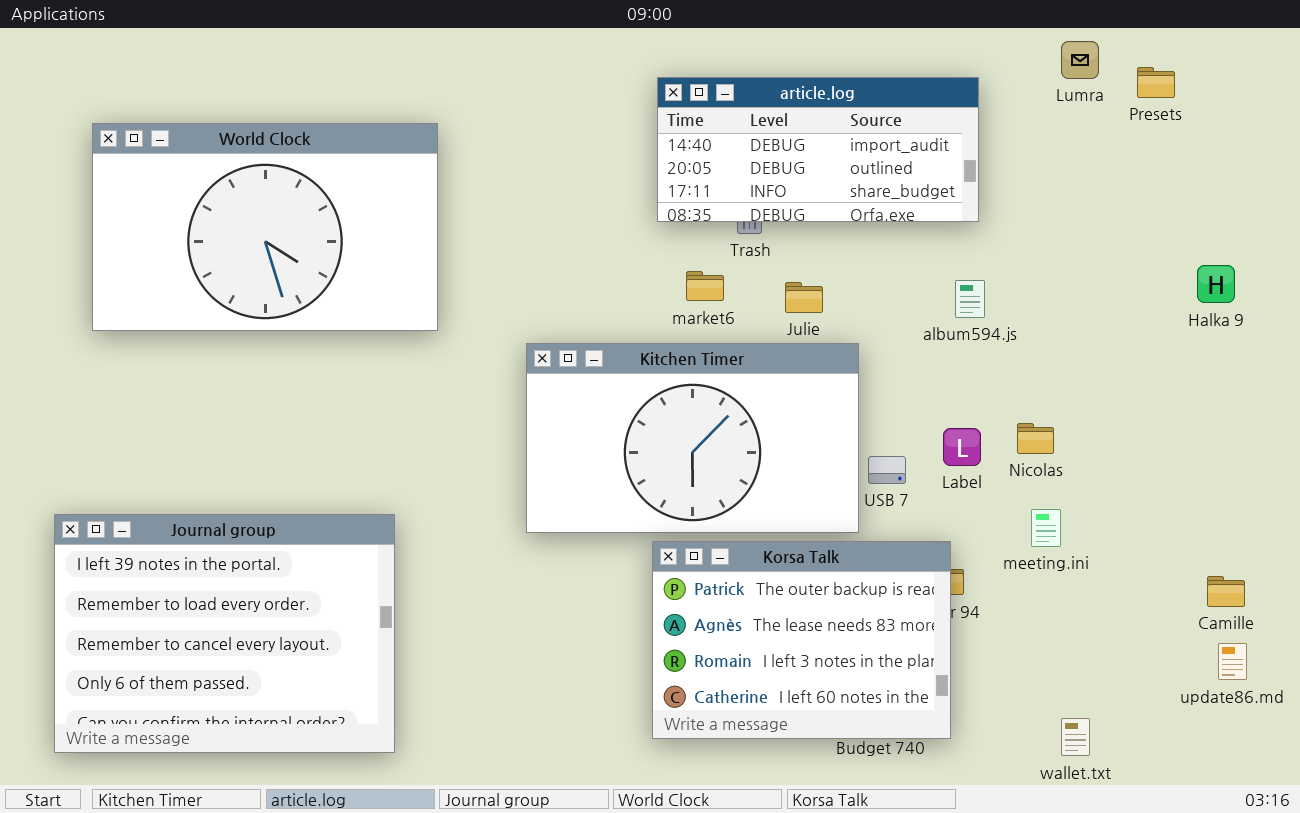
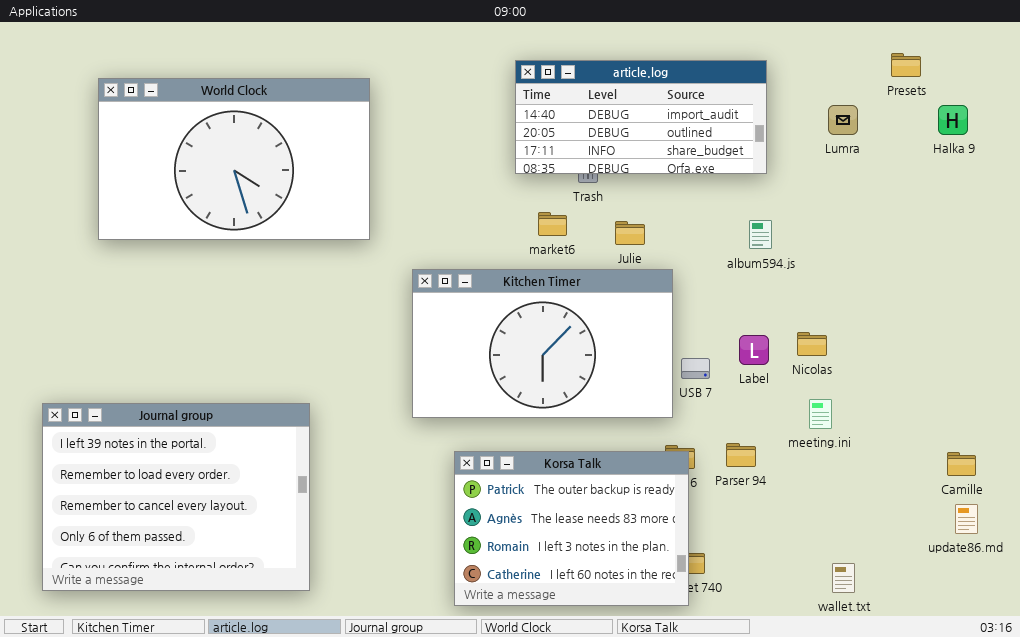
Lumra: [1061,41,1099,79] -> [828,105,858,135], moved
World Clock: [92,123,438,331] -> [98,78,370,240], moved
Halka 9: [1197,265,1235,303] -> [938,105,968,135], moved
Korsa Talk: [652,541,951,739] -> [454,451,689,606], moved

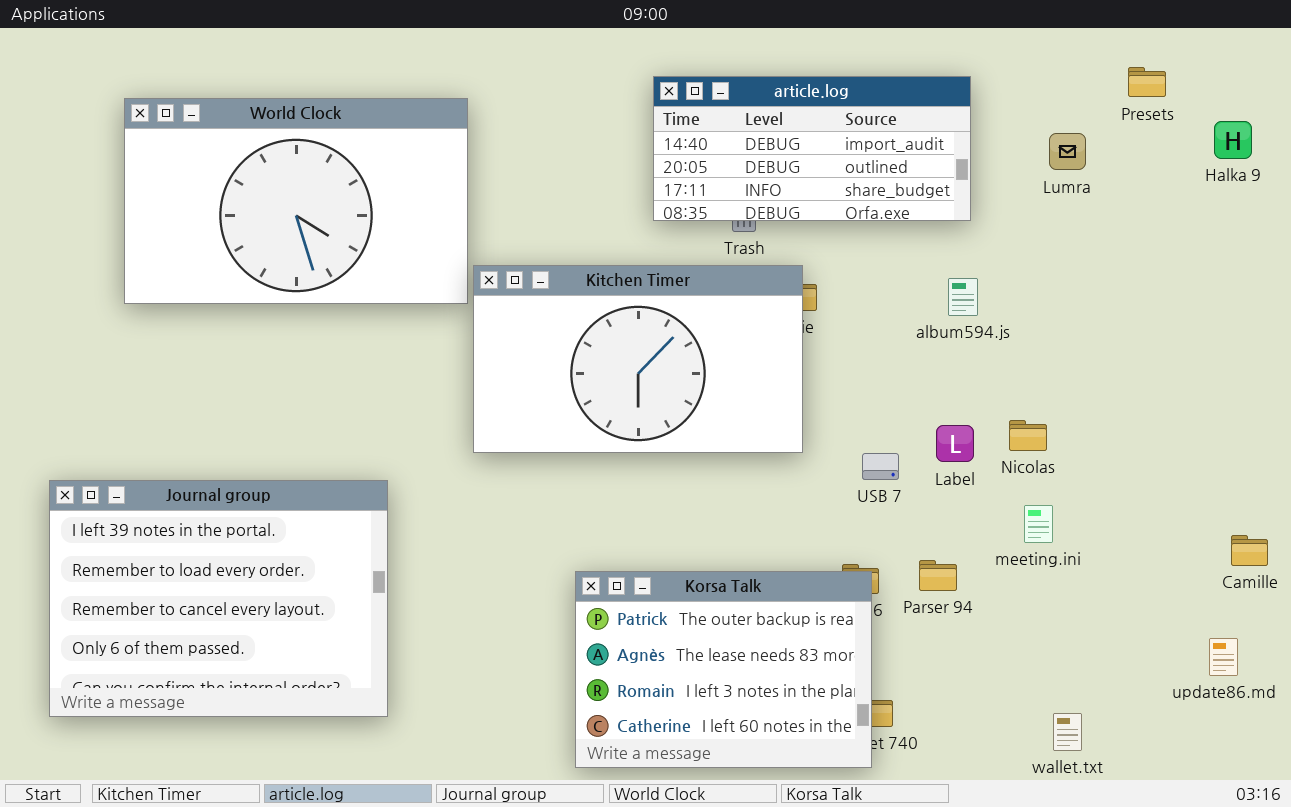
Halka 9: [938,105,968,135] -> [1214,121,1252,159], moved
Kitchen Timer: [412,269,673,418] -> [473,265,803,453], moved
Journal group: [42,403,310,591] -> [49,480,388,717], moved
Camille: [947,452,976,476] -> [1231,535,1268,566], moved

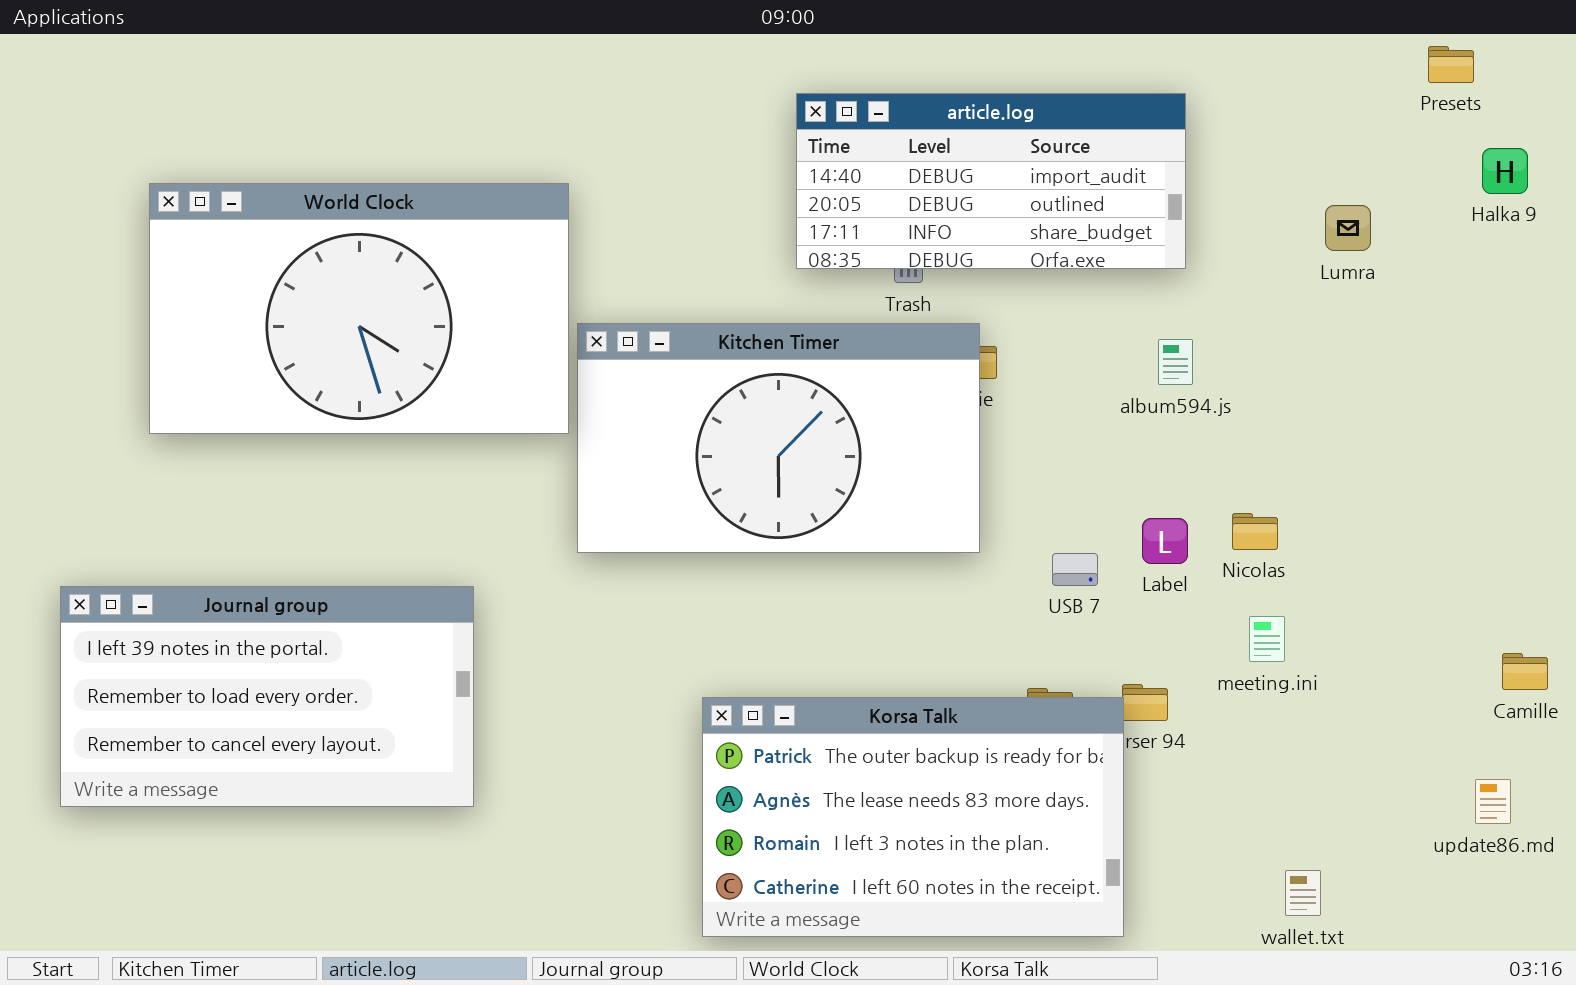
Presets: [1128,67,1166,97] -> [1428,46,1474,83], moved
World Clock: [124,98,468,304] -> [149,183,569,434], moved
Lumra: [1049,133,1086,170] -> [1325,205,1371,251], moved
Journal group: [49,480,388,717] -> [60,586,474,807], resized
Korsa Talk: [575,571,872,768] -> [702,697,1124,937], resized

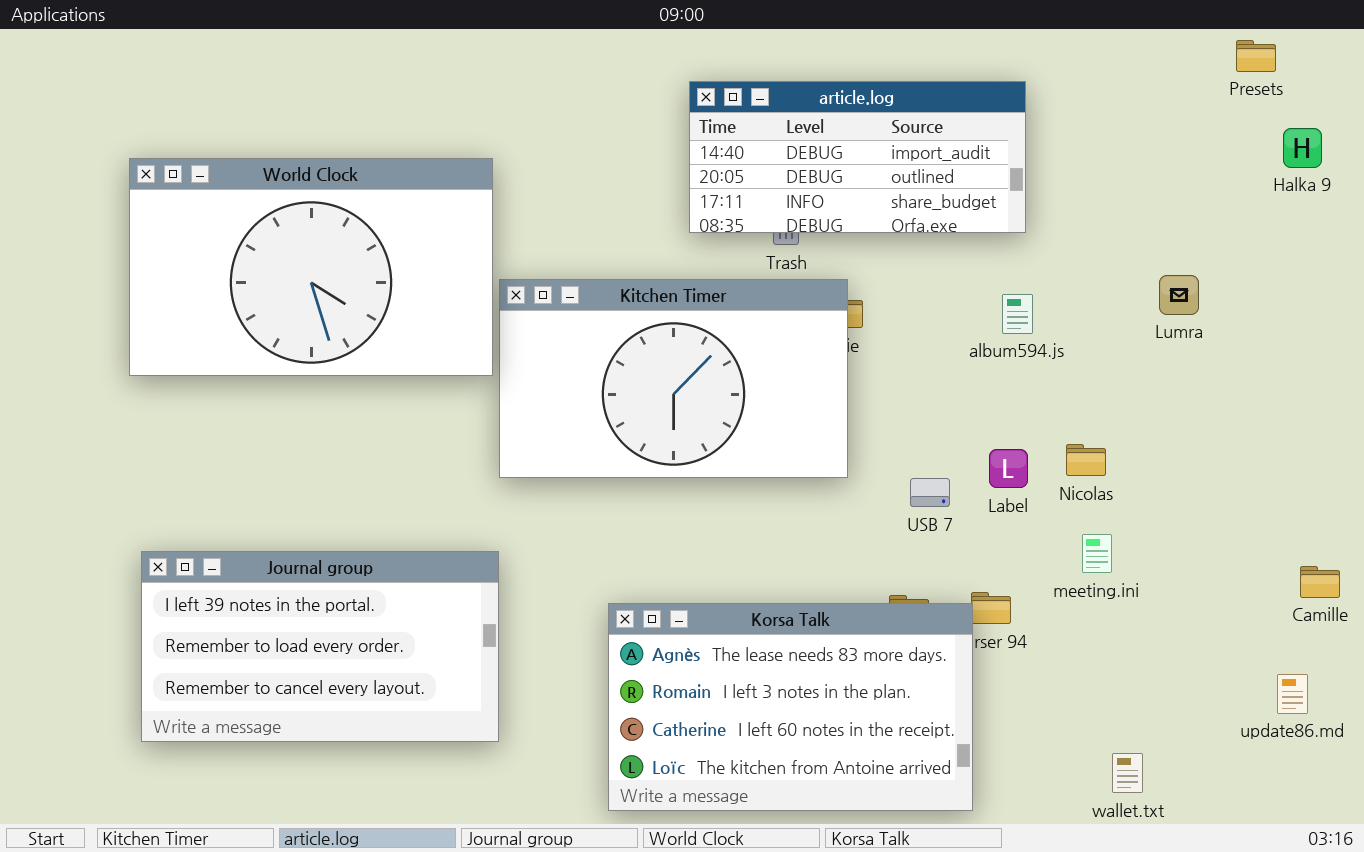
Lumra: [1325,205,1371,251] -> [1159,275,1199,315], moved
Journal group: [60,586,474,807] -> [141,551,499,742], moved
Korsa Talk: [702,697,1124,937] -> [608,603,973,811], scrolled down 1 row

